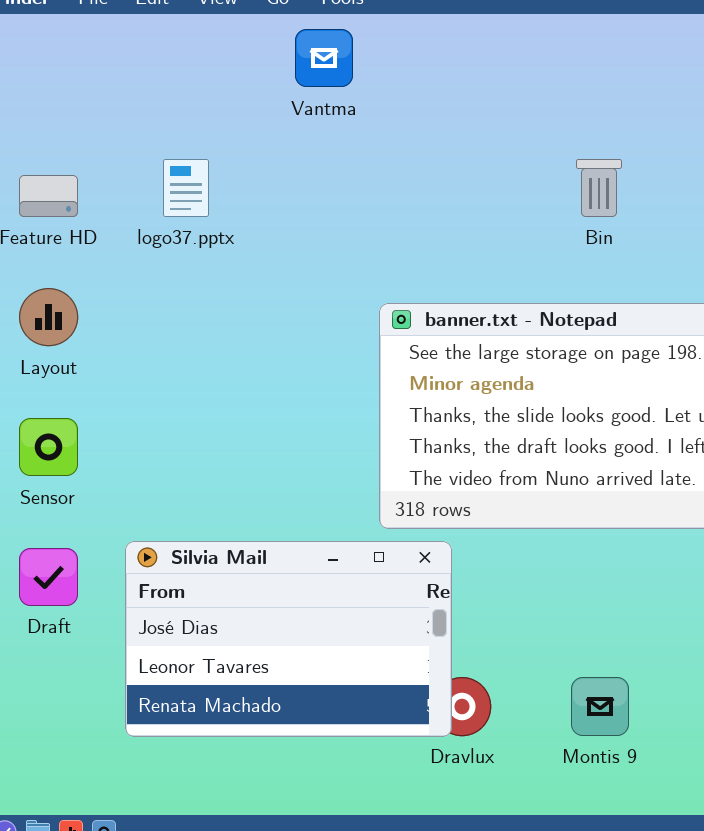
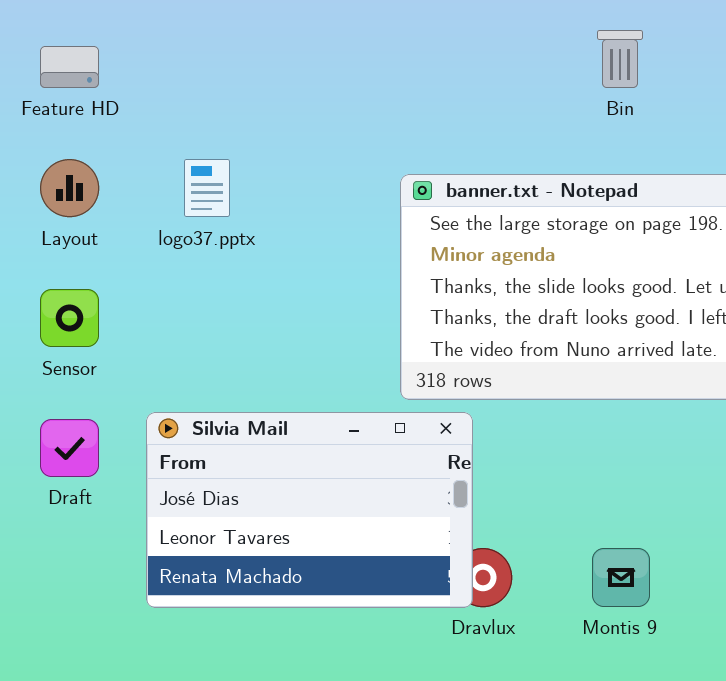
logo37.pptx: [163,159,209,217] -> [184,159,230,217], moved

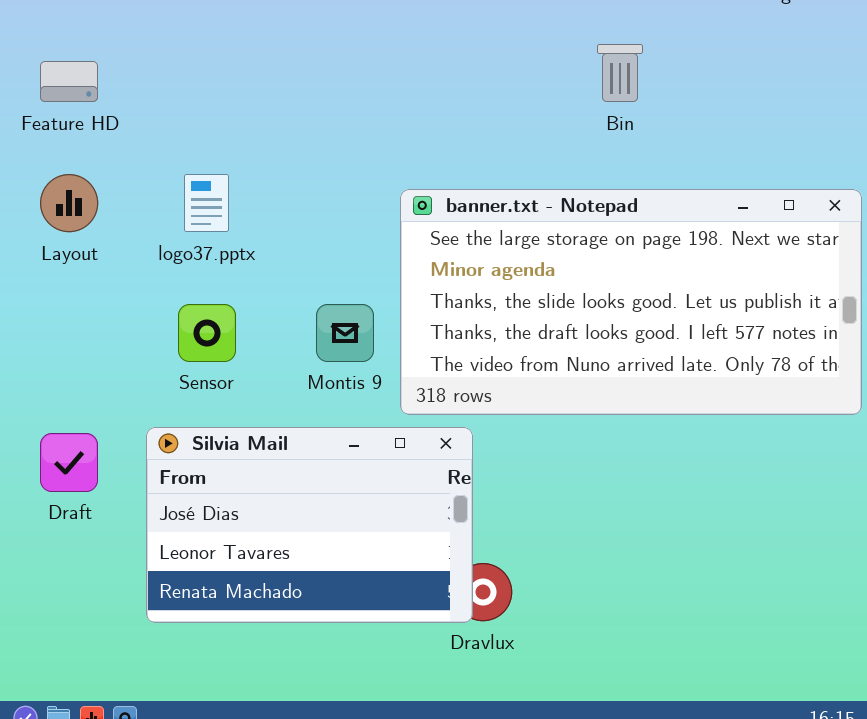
Sensor: [40,289,99,347] -> [178,304,236,362], moved
Montis 9: [592,548,650,607] -> [316,304,374,362], moved

